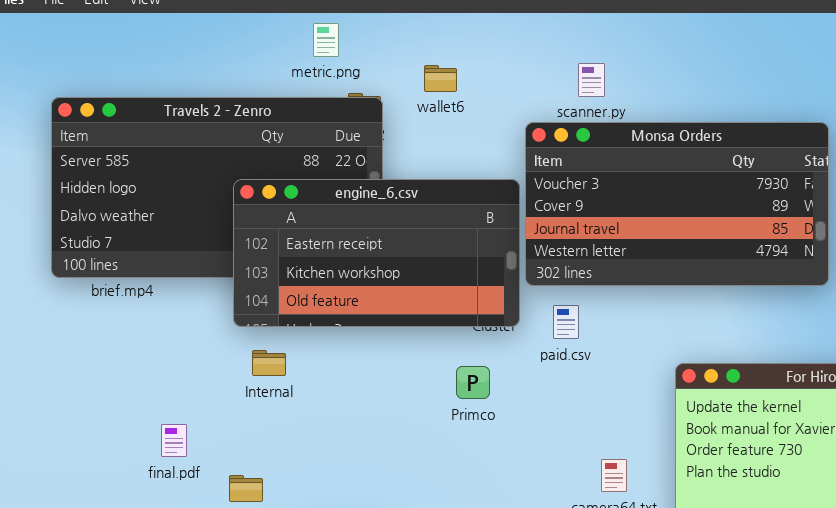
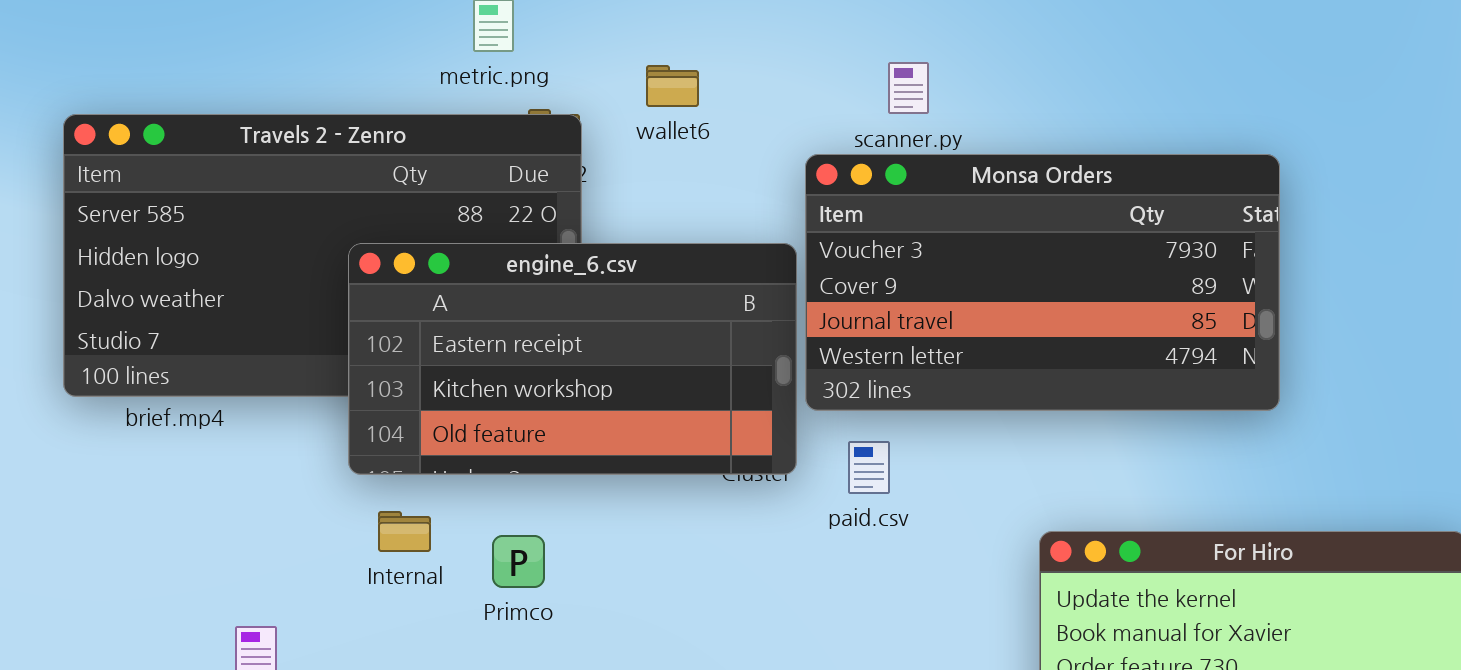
Primco: [456,366,490,399] -> [492,535,545,588], moved

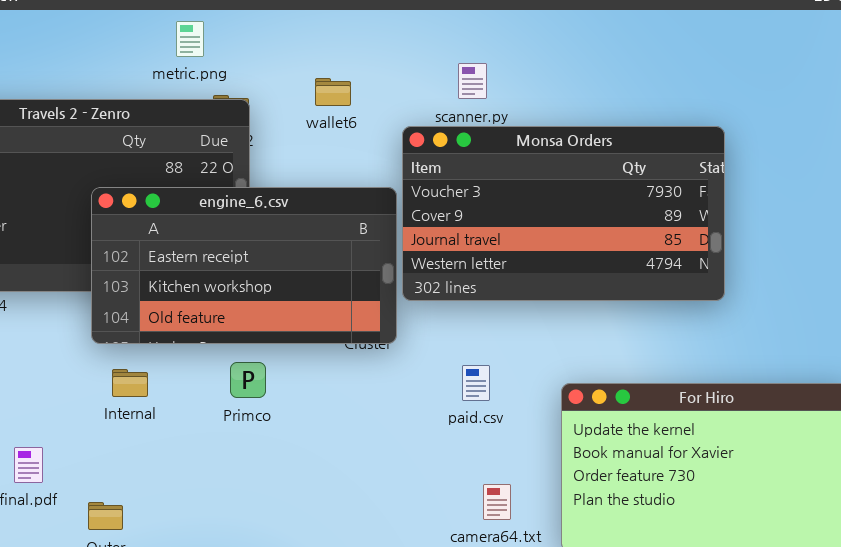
wallet6: [646,65,699,107] -> [315,78,351,106], moved
paid.csv: [848,441,890,494] -> [462,365,490,401], moved
Primco: [492,535,545,588] -> [230,362,266,398], moved

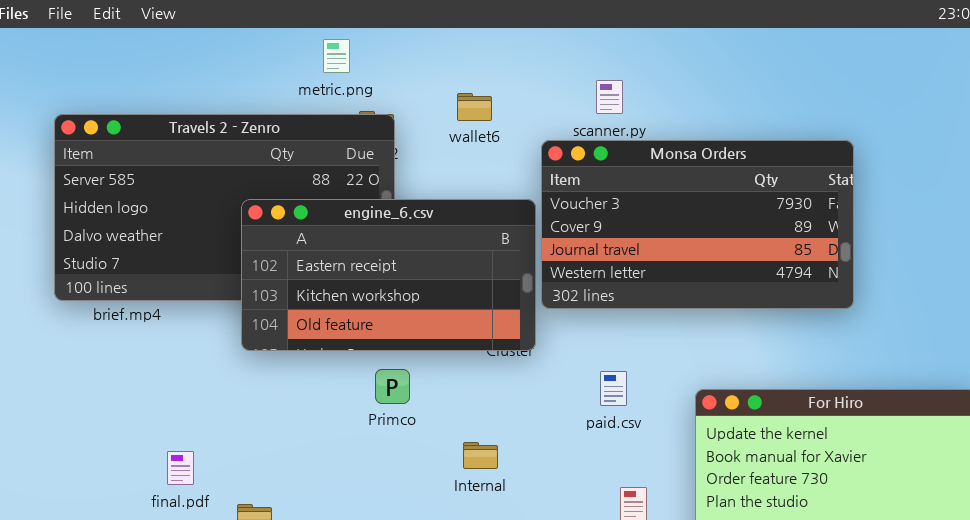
Internal: [112,369,148,397] -> [463,442,498,469], moved

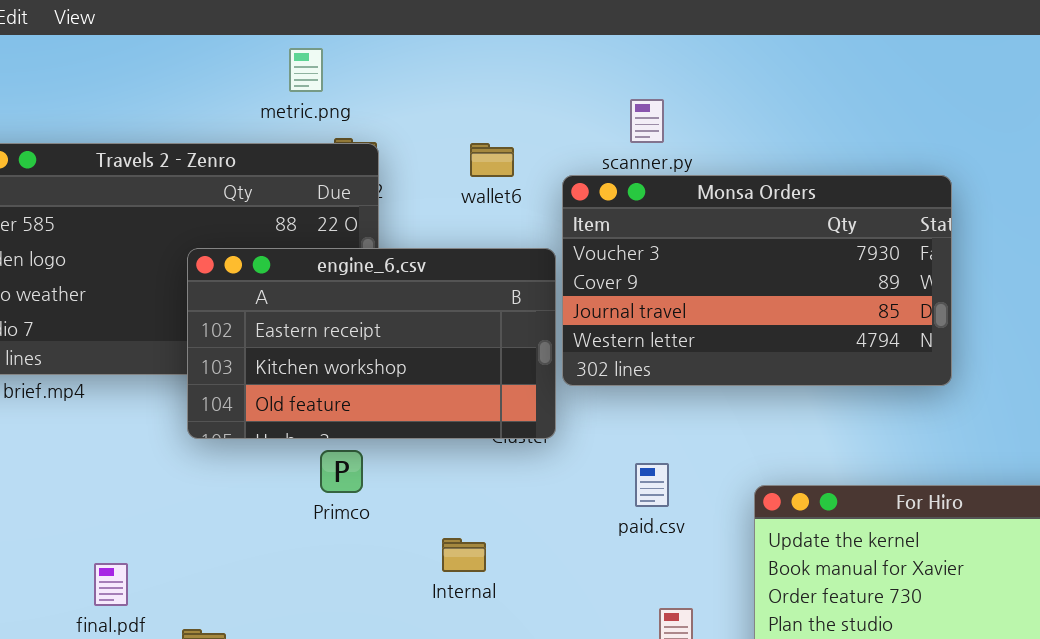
wallet6: [457,93,492,121] -> [470,143,514,177], moved
Primco: [375,369,410,404] -> [320,450,363,493], moved
Internal: [463,442,498,469] -> [442,538,486,572], moved

